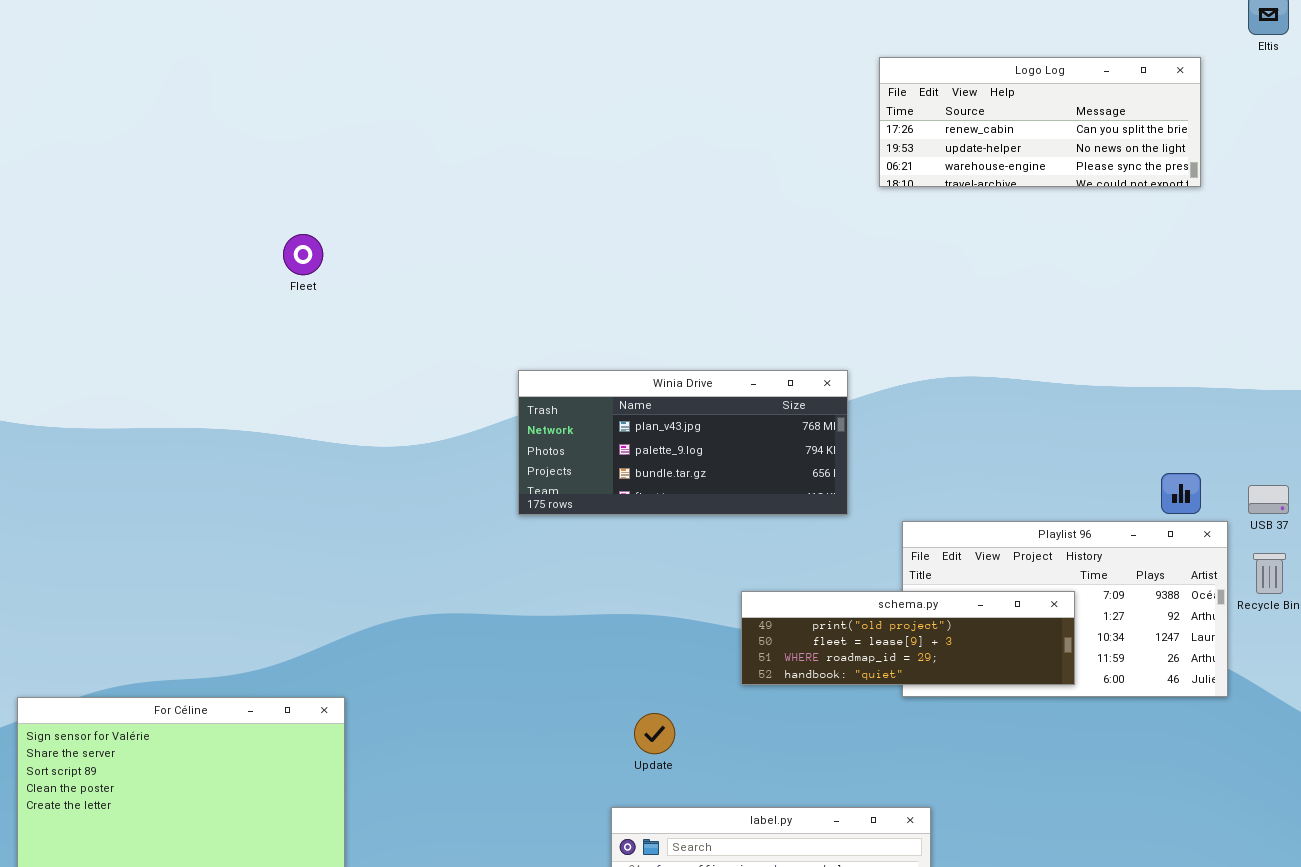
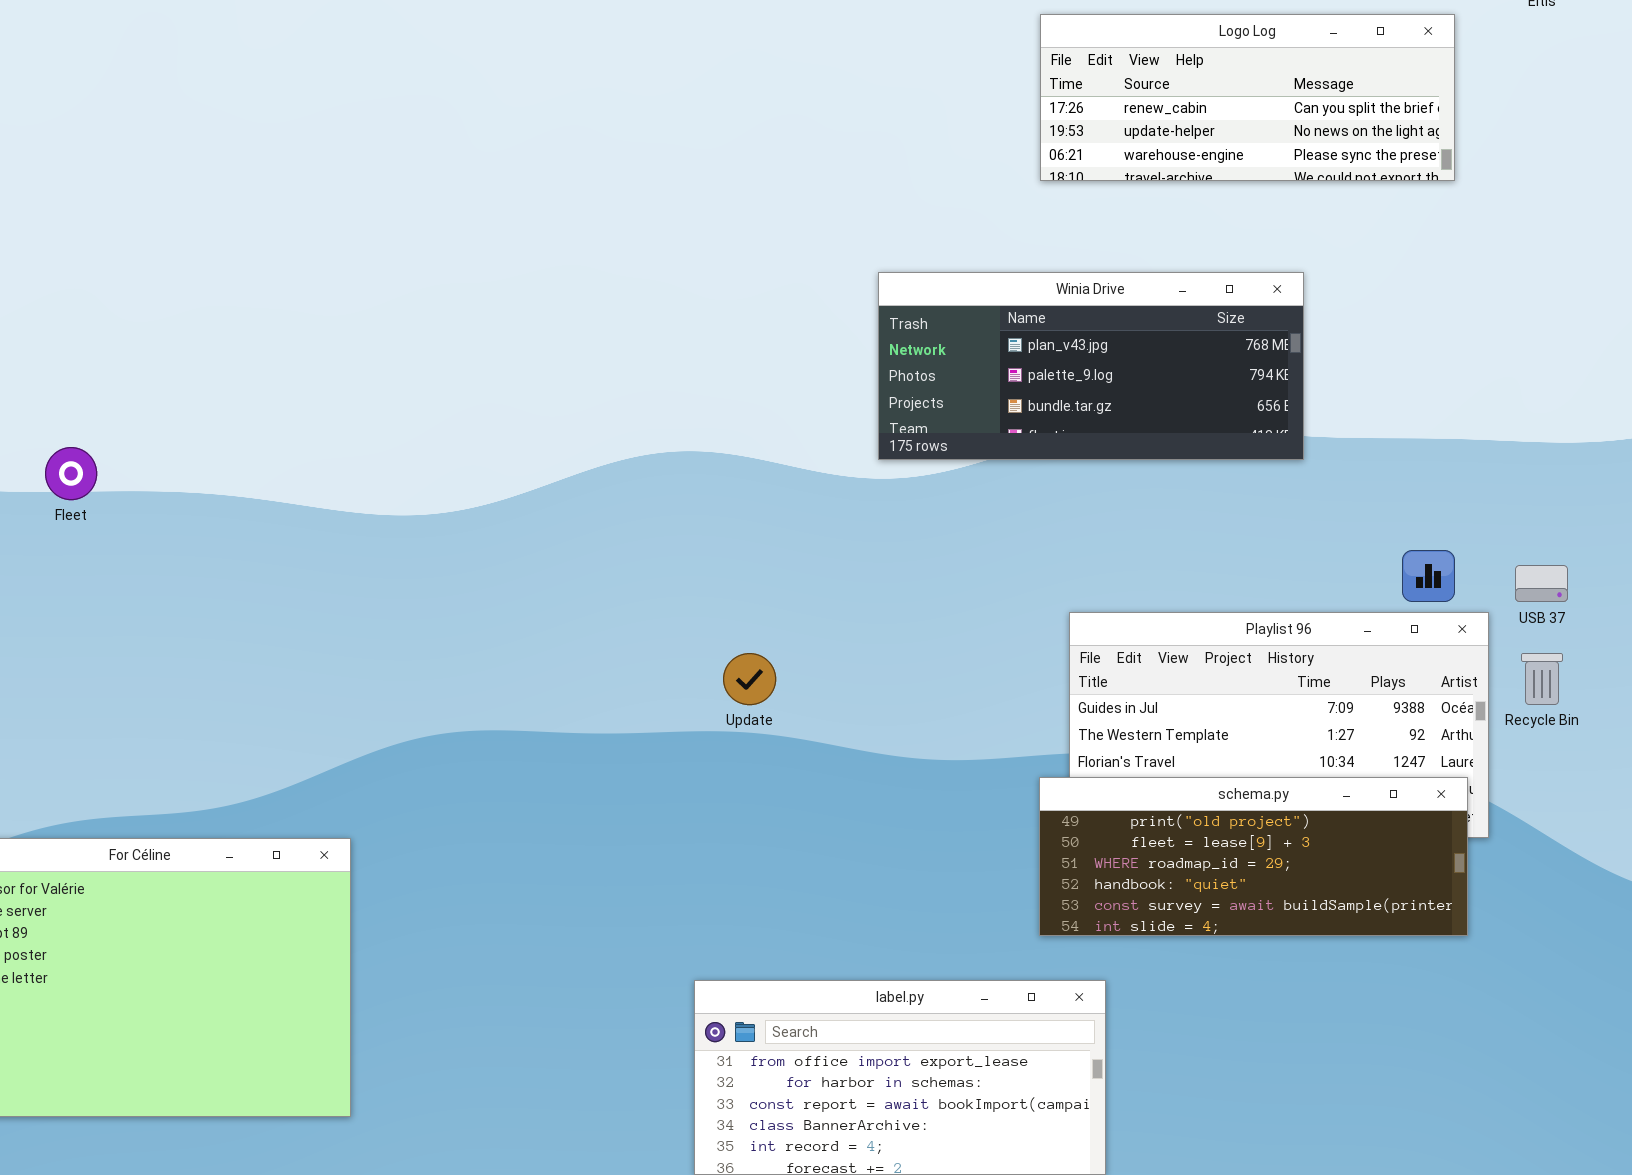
Fleet: [283,234,323,275] -> [45,447,97,500], moved
Winia Drive: [518,370,848,515] -> [878,272,1304,460], moved
schema.py: [741,591,1075,685] -> [1039,777,1468,936], moved, resized
Update: [634,713,675,754] -> [723,653,776,705], moved

